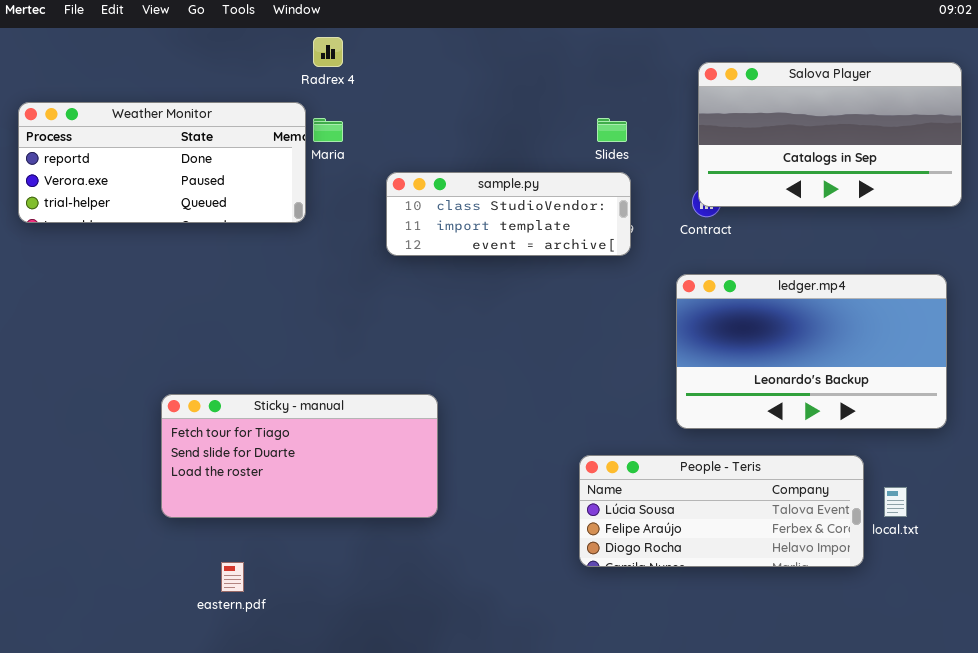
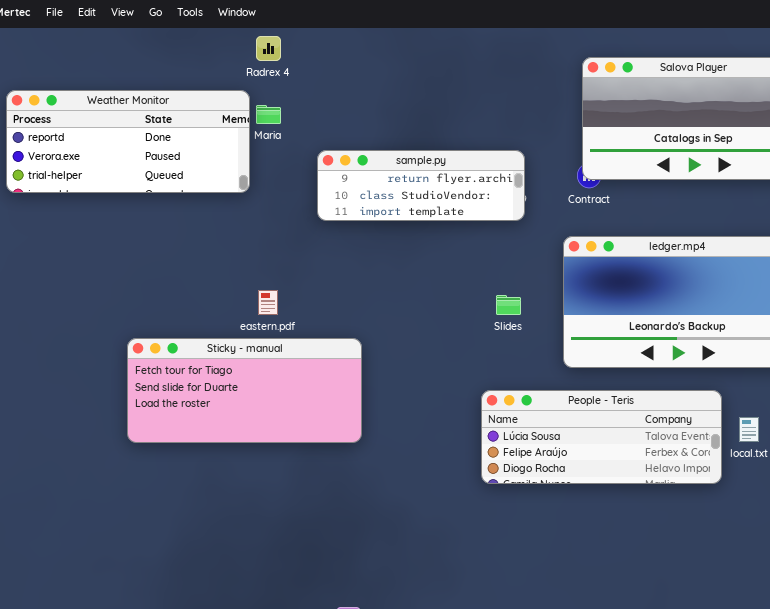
Slides: [597,118,627,142] -> [496,295,521,315], moved
sample.py: [386,172,631,256] -> [317,150,525,221], scrolled up 1 row
eastern.pdf: [221,562,244,592] -> [258,290,278,315], moved

